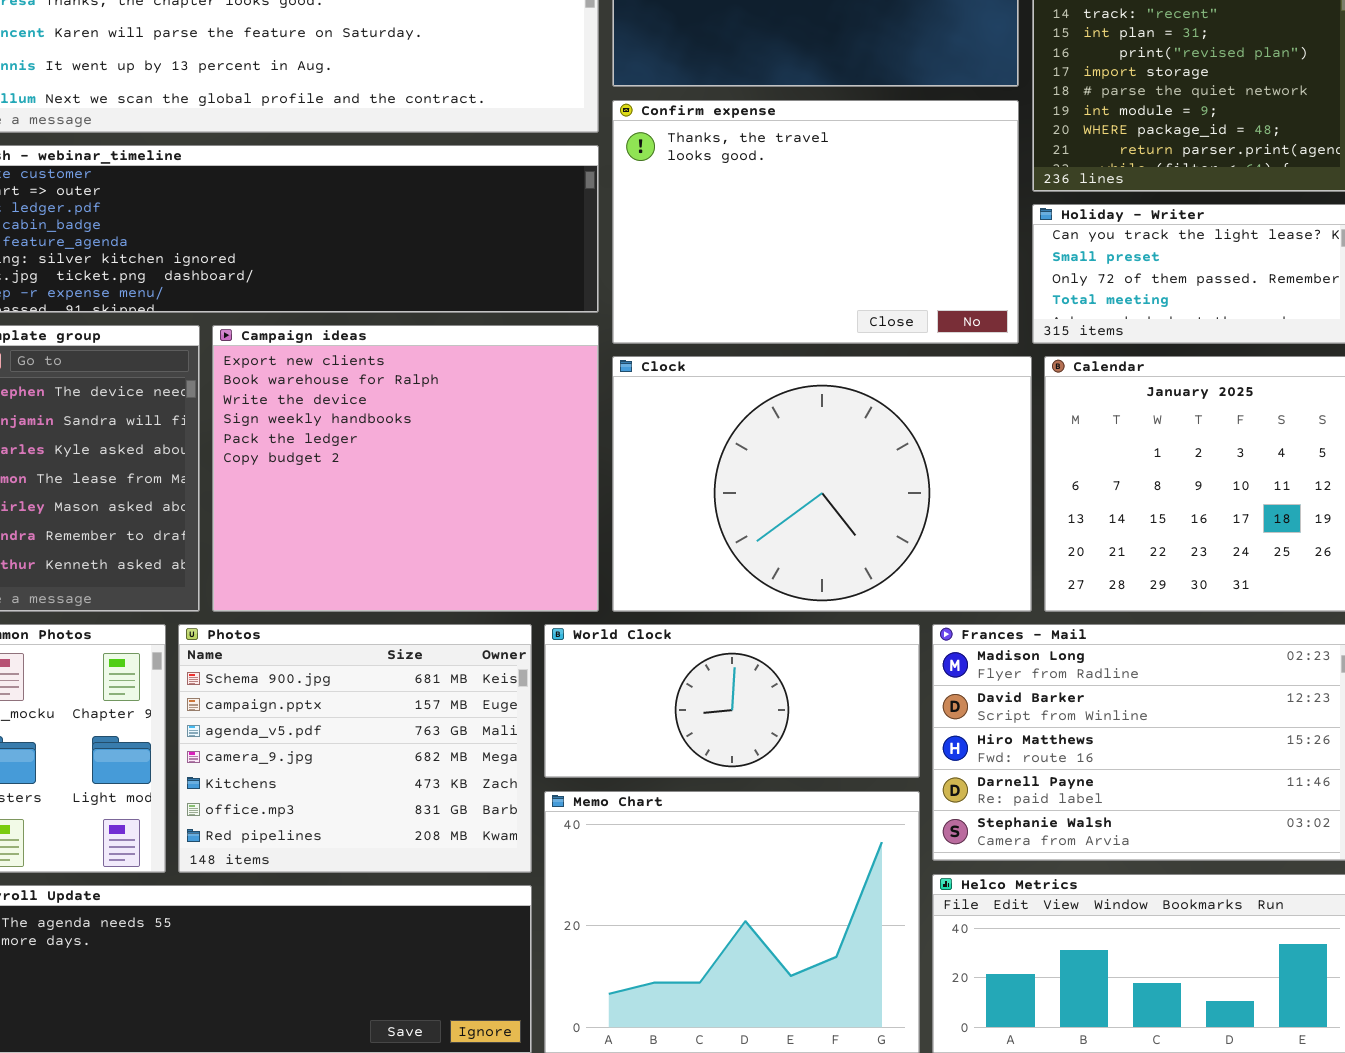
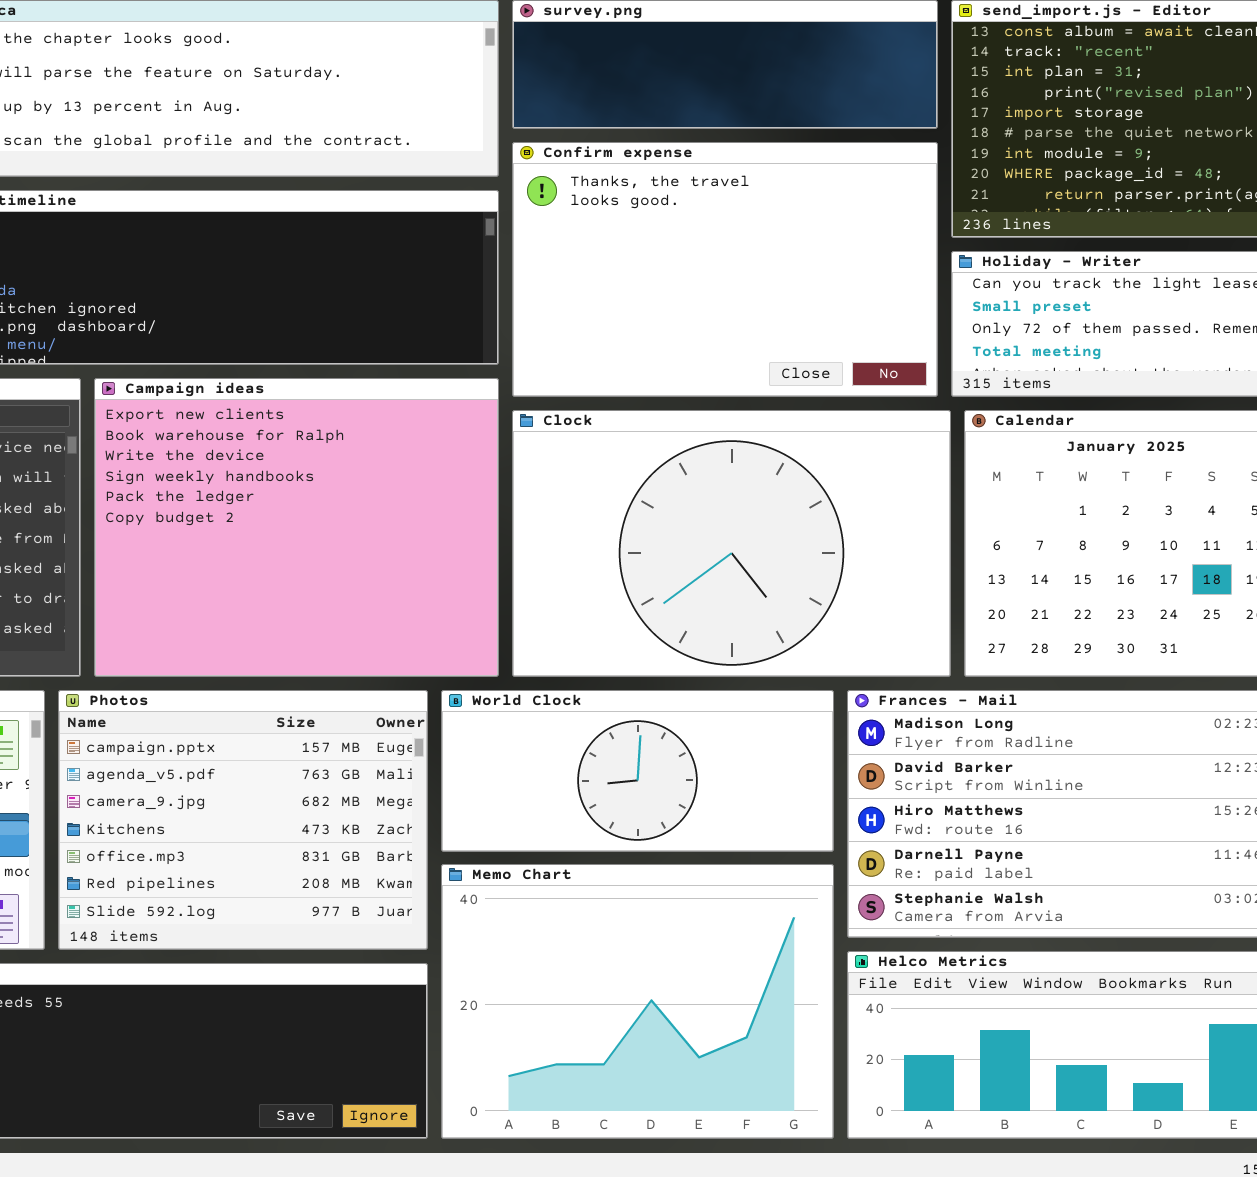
Photos: [178,624,532,873] -> [58,690,428,950], scrolled down 1 row

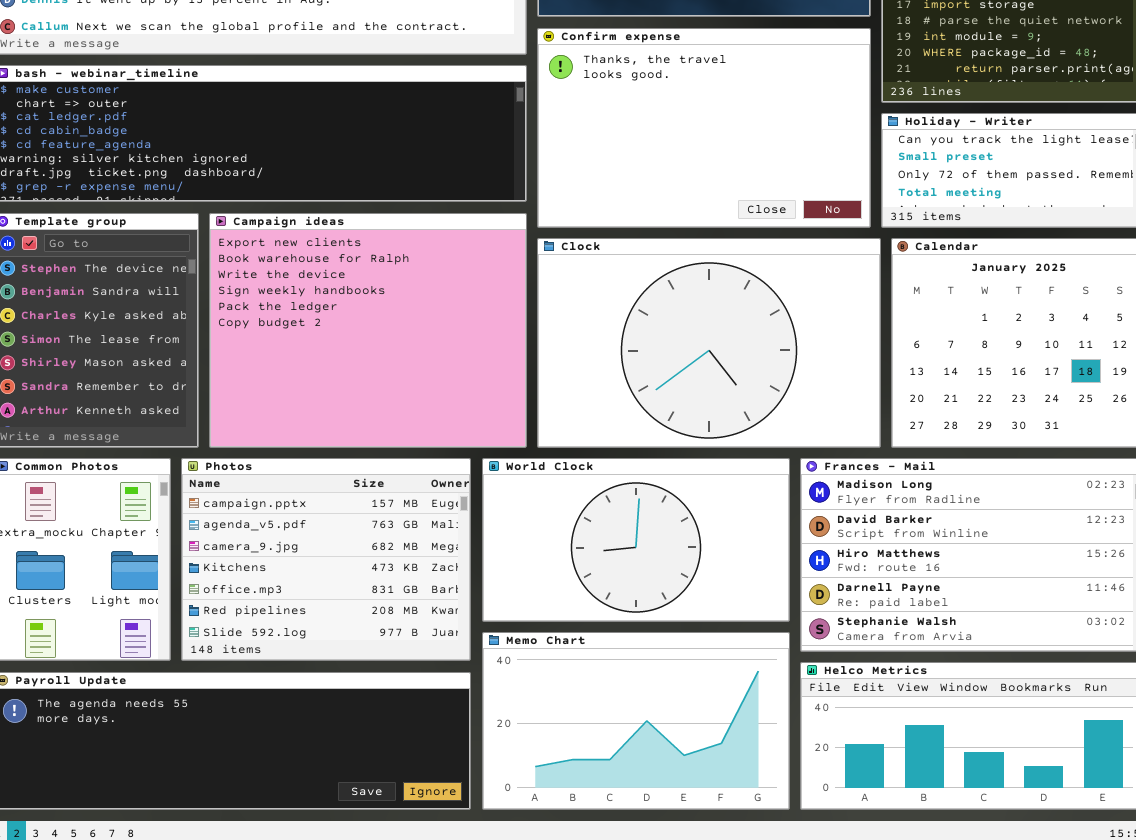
World Clock: [441,690,834,852] -> [482,458,790,622], resized
Memo Chart: [441,864,834,1139] -> [482,632,790,810], resized

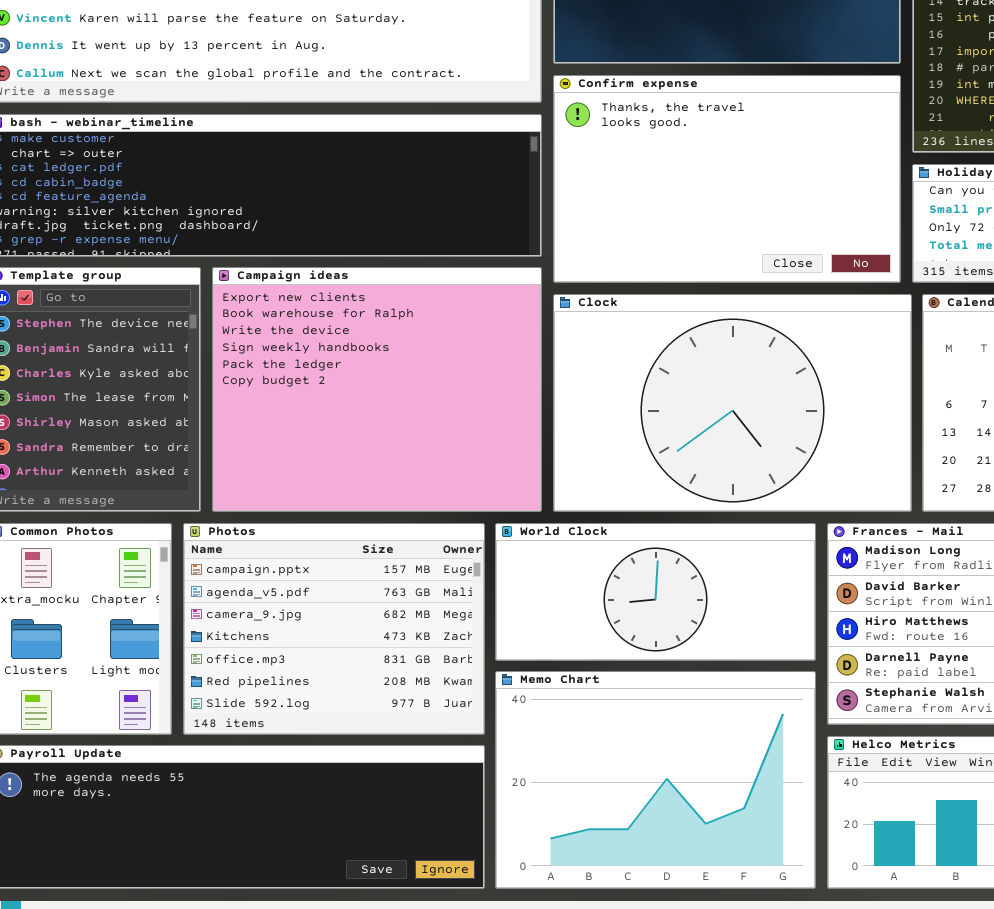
World Clock: [482,458,790,622] -> [495,523,816,661], resized
Memo Chart: [482,632,790,810] -> [495,671,816,889], resized

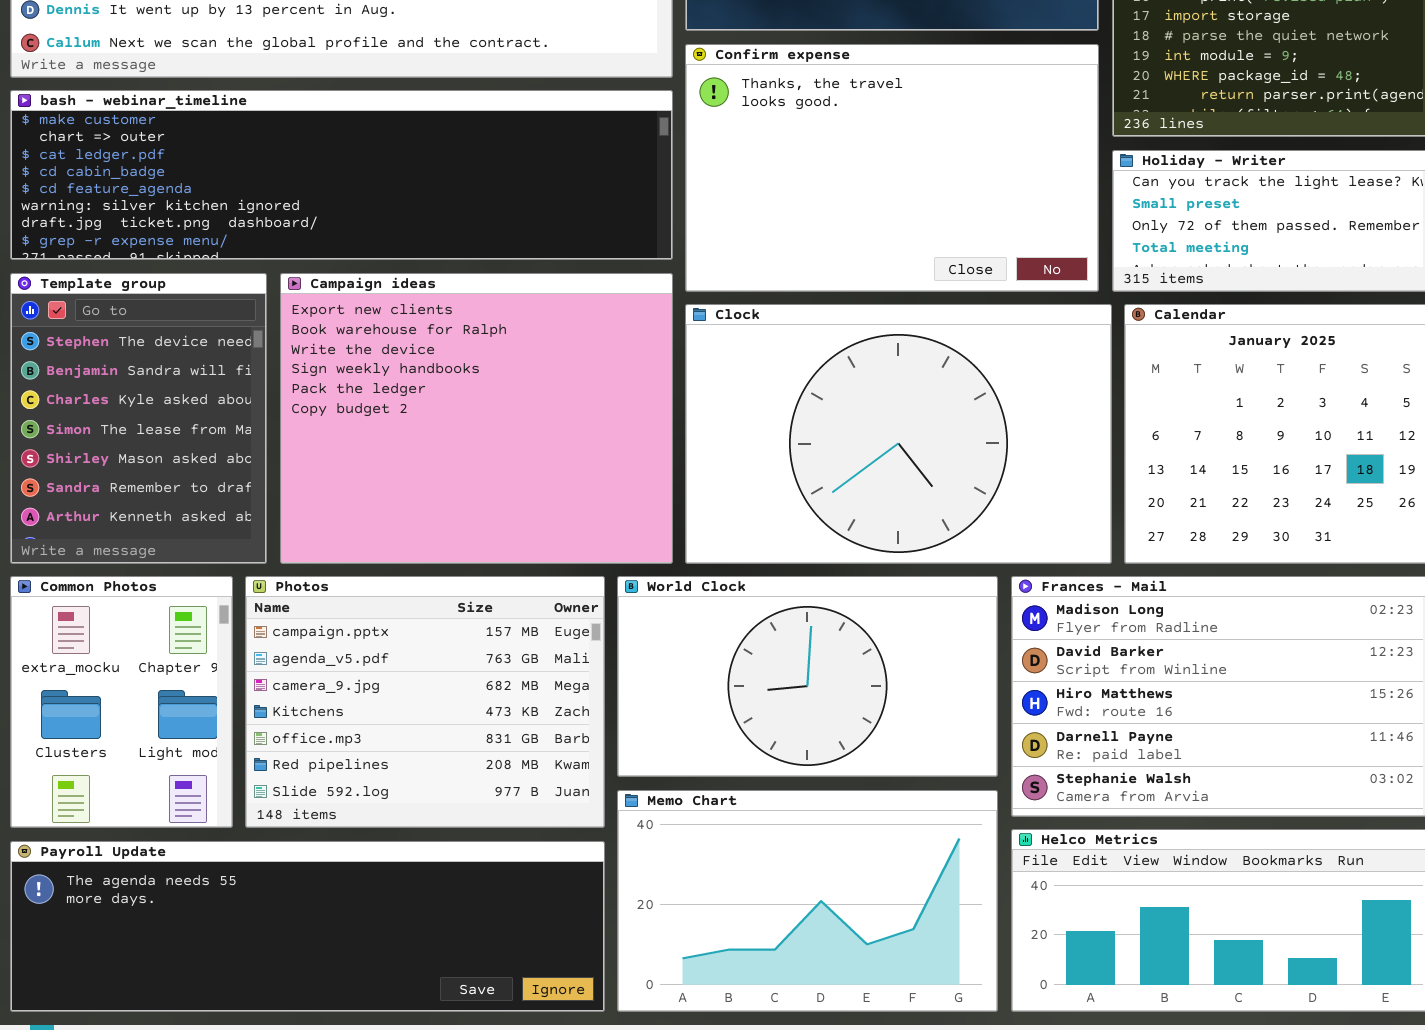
World Clock: [495,523,816,661] -> [617,576,998,777], resized
Memo Chart: [495,671,816,889] -> [617,790,998,1012], resized

